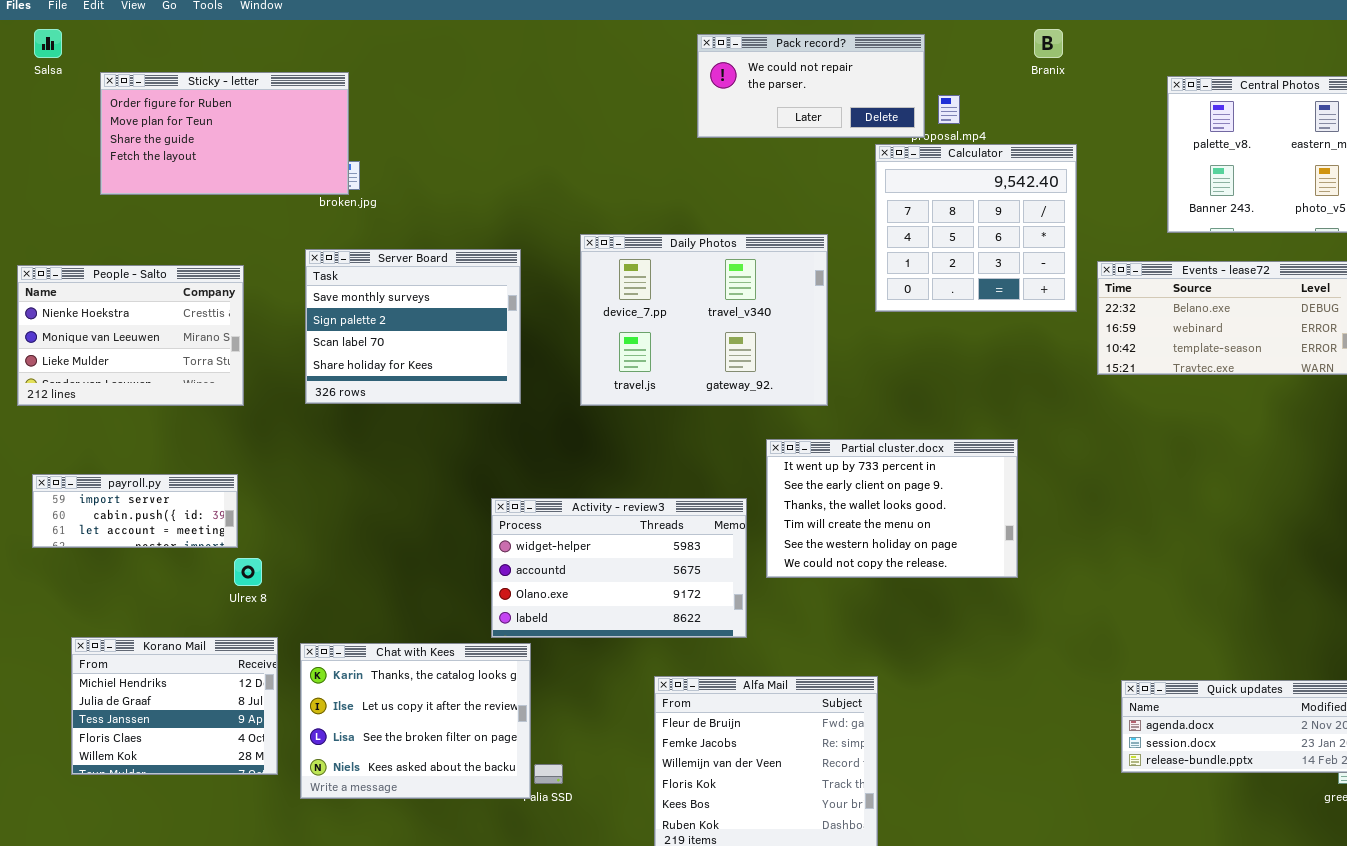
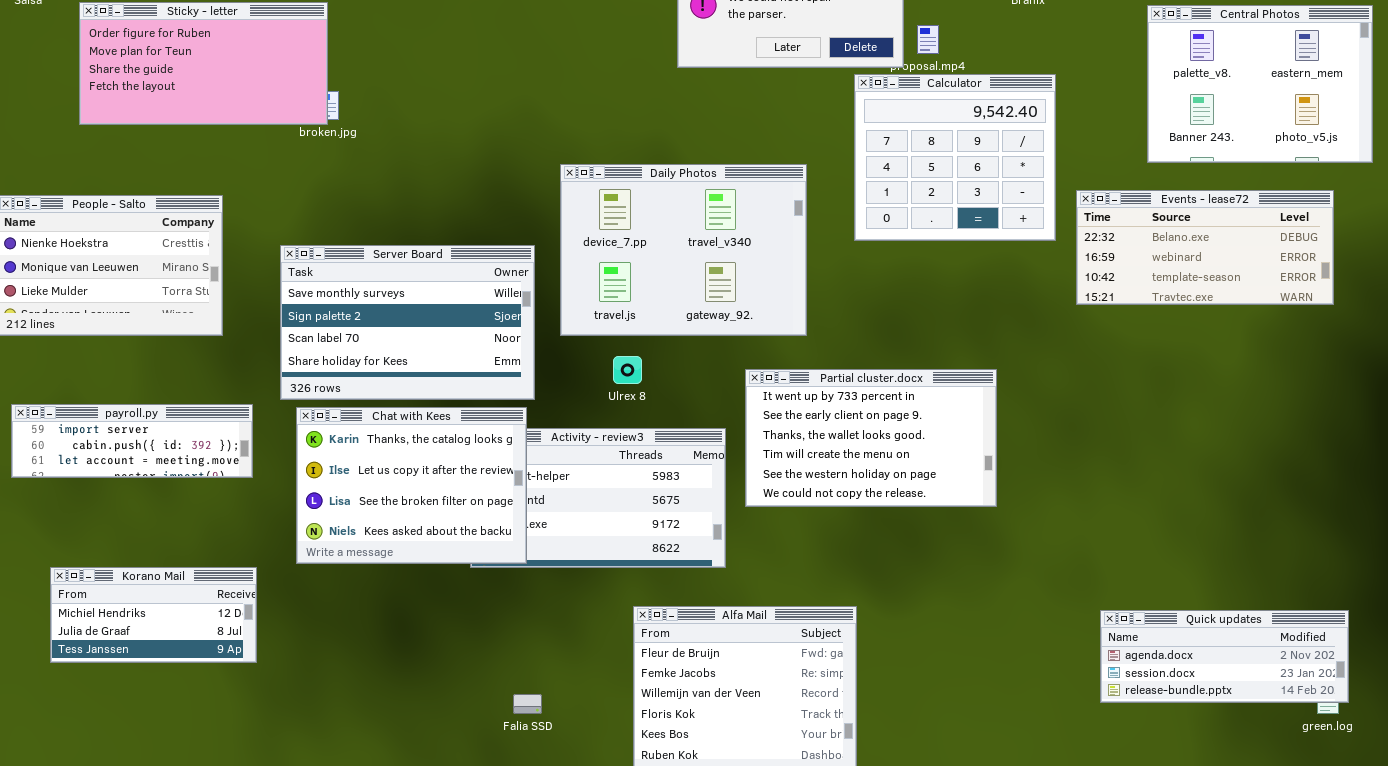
Server Board: [305,249,521,404] -> [280,245,535,400], moved, resized
payroll.py: [32,474,238,548] -> [11,404,253,478], resized
Ulrex 8: [234,558,262,586] -> [613,356,642,384], moved
Korano Mail: [71,637,278,775] -> [50,567,257,663], resized
Chat with Kees: [300,643,531,799] -> [296,407,527,564], moved

